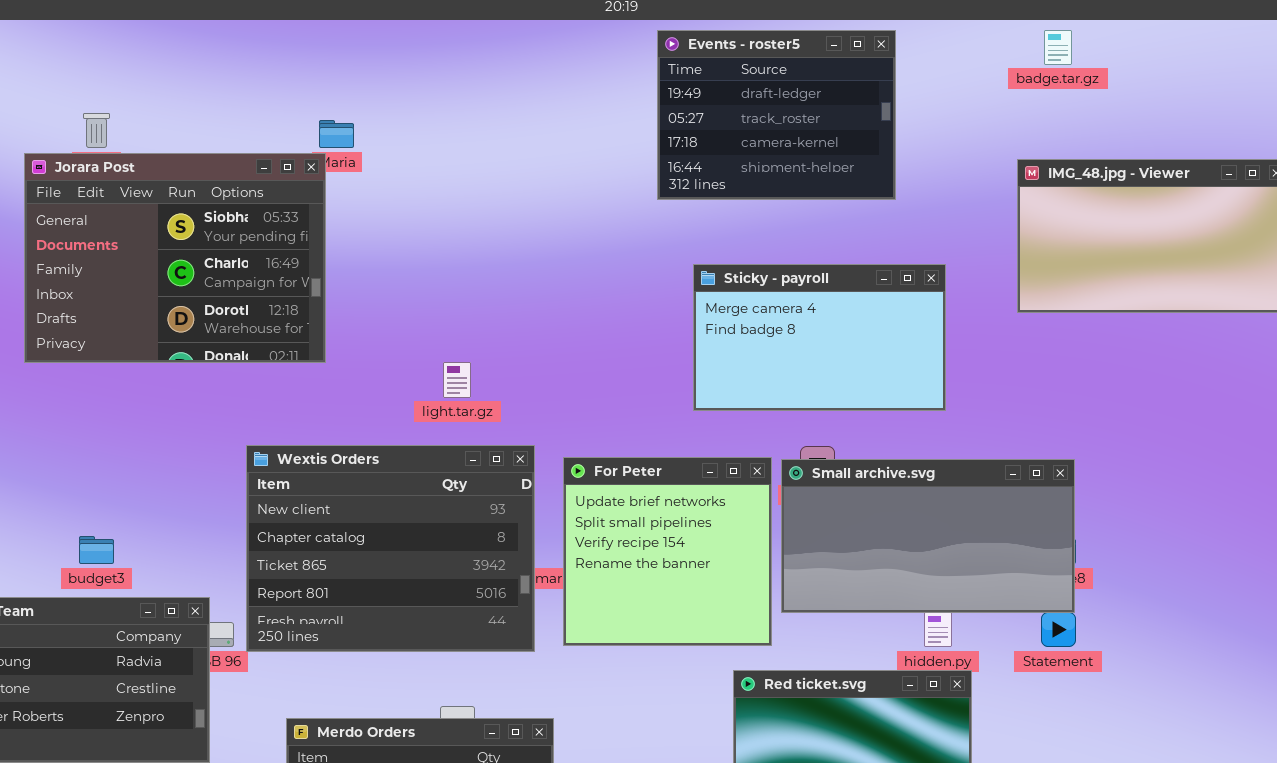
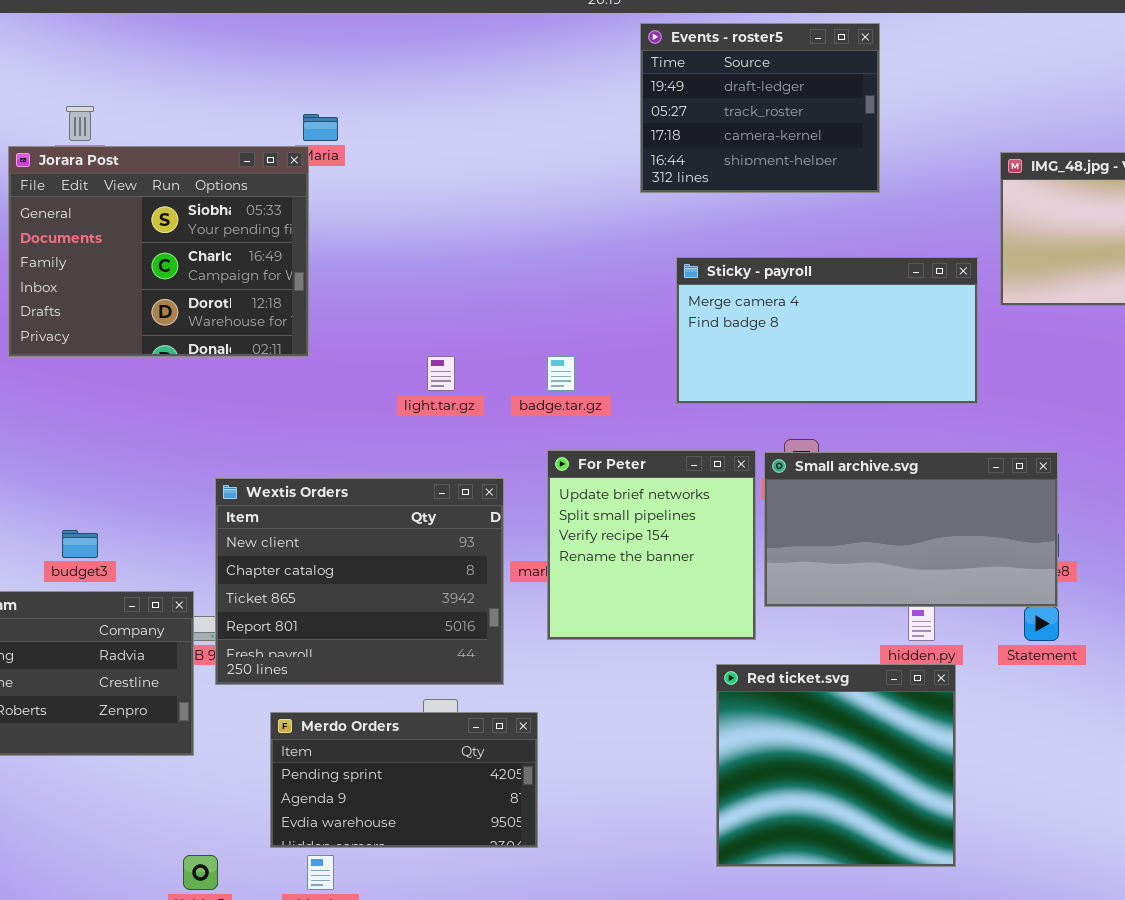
badge.tar.gz: [1044,30,1072,65] -> [547,356,575,391], moved
Sticky - payroll: [693,264,946,411] -> [676,257,978,404], resized
Wextis Orders: [246,445,535,652] -> [215,478,504,685], moved

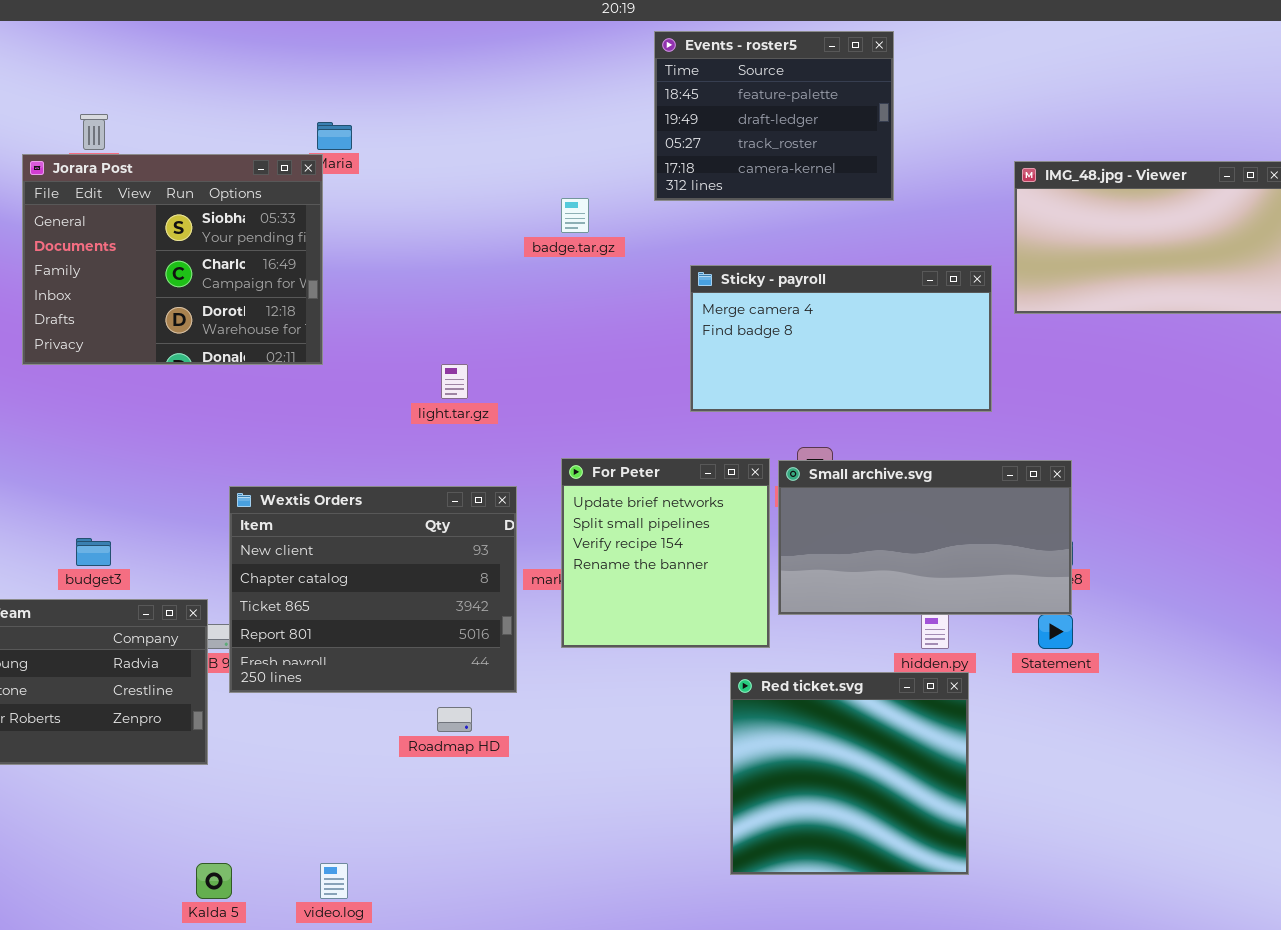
Events - roster5: [640,23,880,193] -> [654,31,894,201], scrolled up 1 row
badge.tar.gz: [547,356,575,391] -> [561,198,589,233], moved
Merdo Orders: [270,712,538,848] -> none, closed

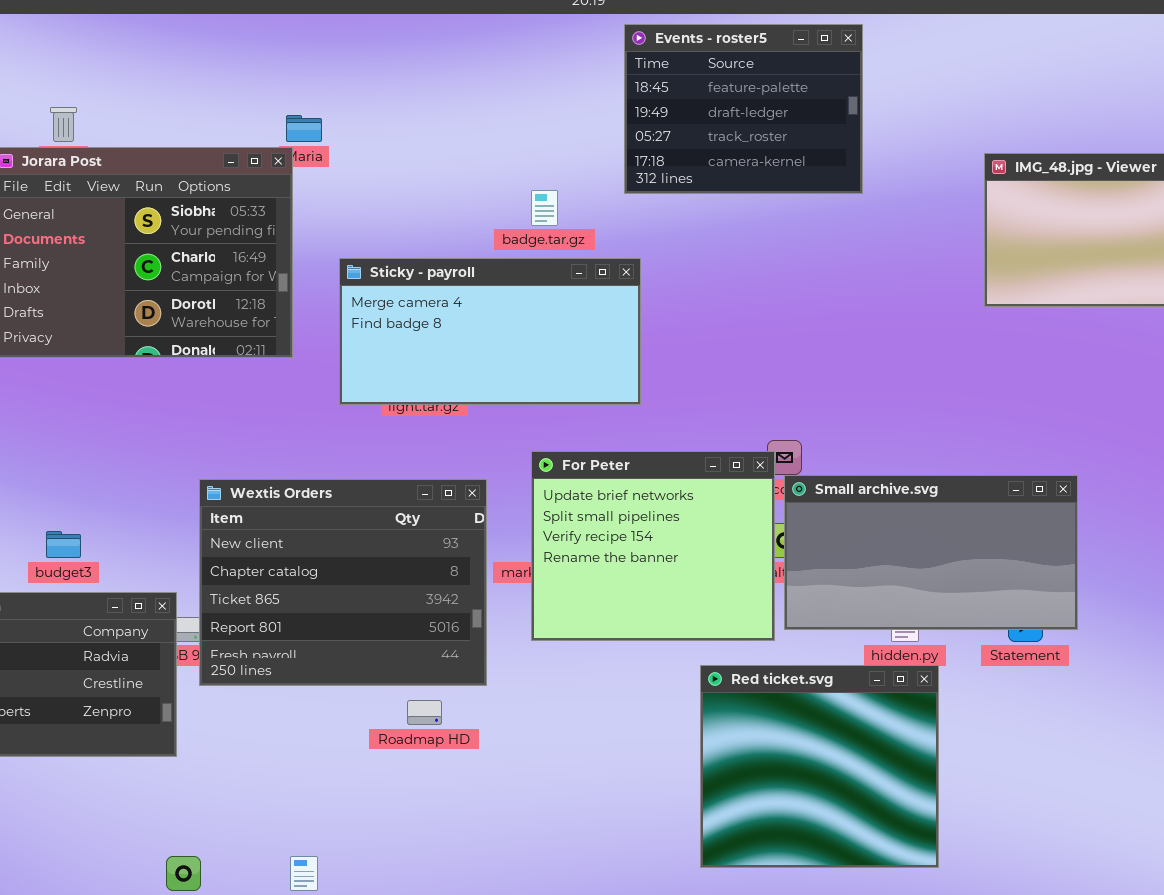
Sticky - payroll: [690,265,992,412] -> [339,258,641,405], moved
For Peter: [561,458,770,648] -> [531,451,775,641], resized
Small archive.svg: [778,460,1072,615] -> [784,475,1078,630], moved

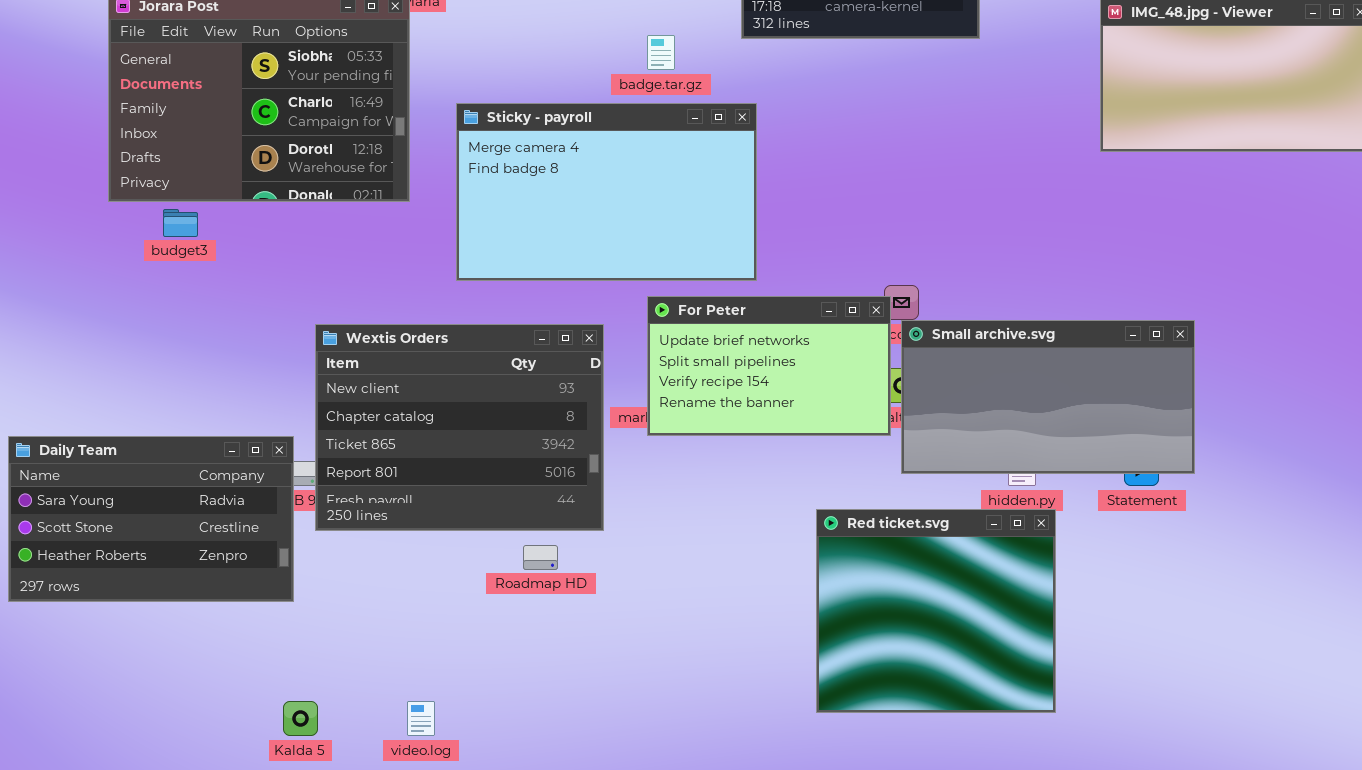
Sticky - payroll: [339,258,641,405] -> [456,103,757,281], resized
For Peter: [531,451,775,641] -> [647,296,891,436], resized
budget3: [46,531,81,558] -> [163,209,198,237], moved

